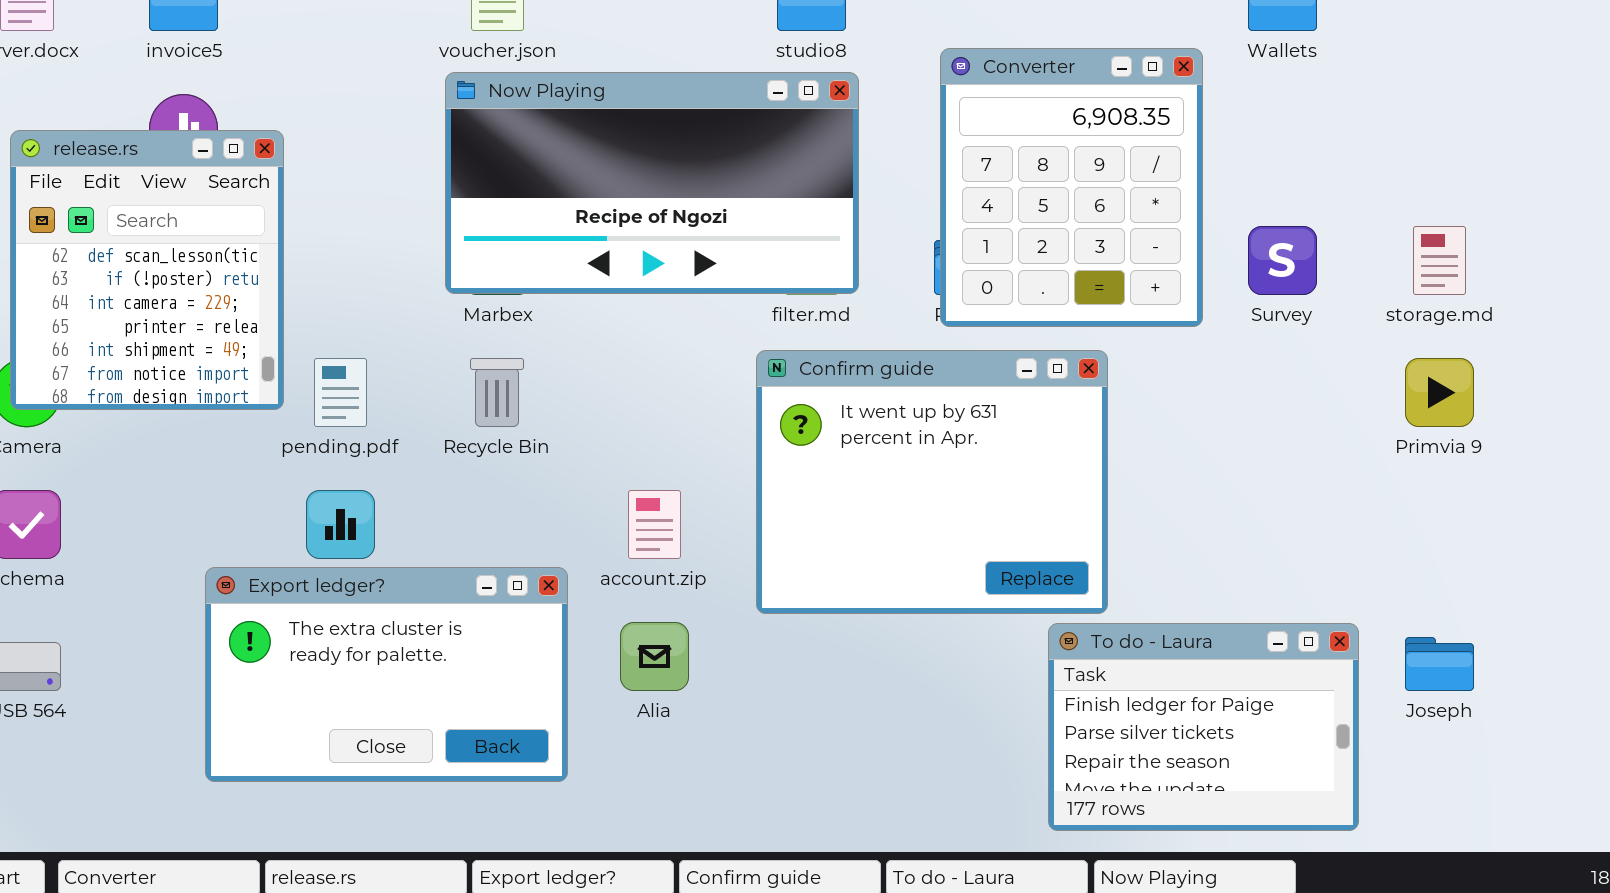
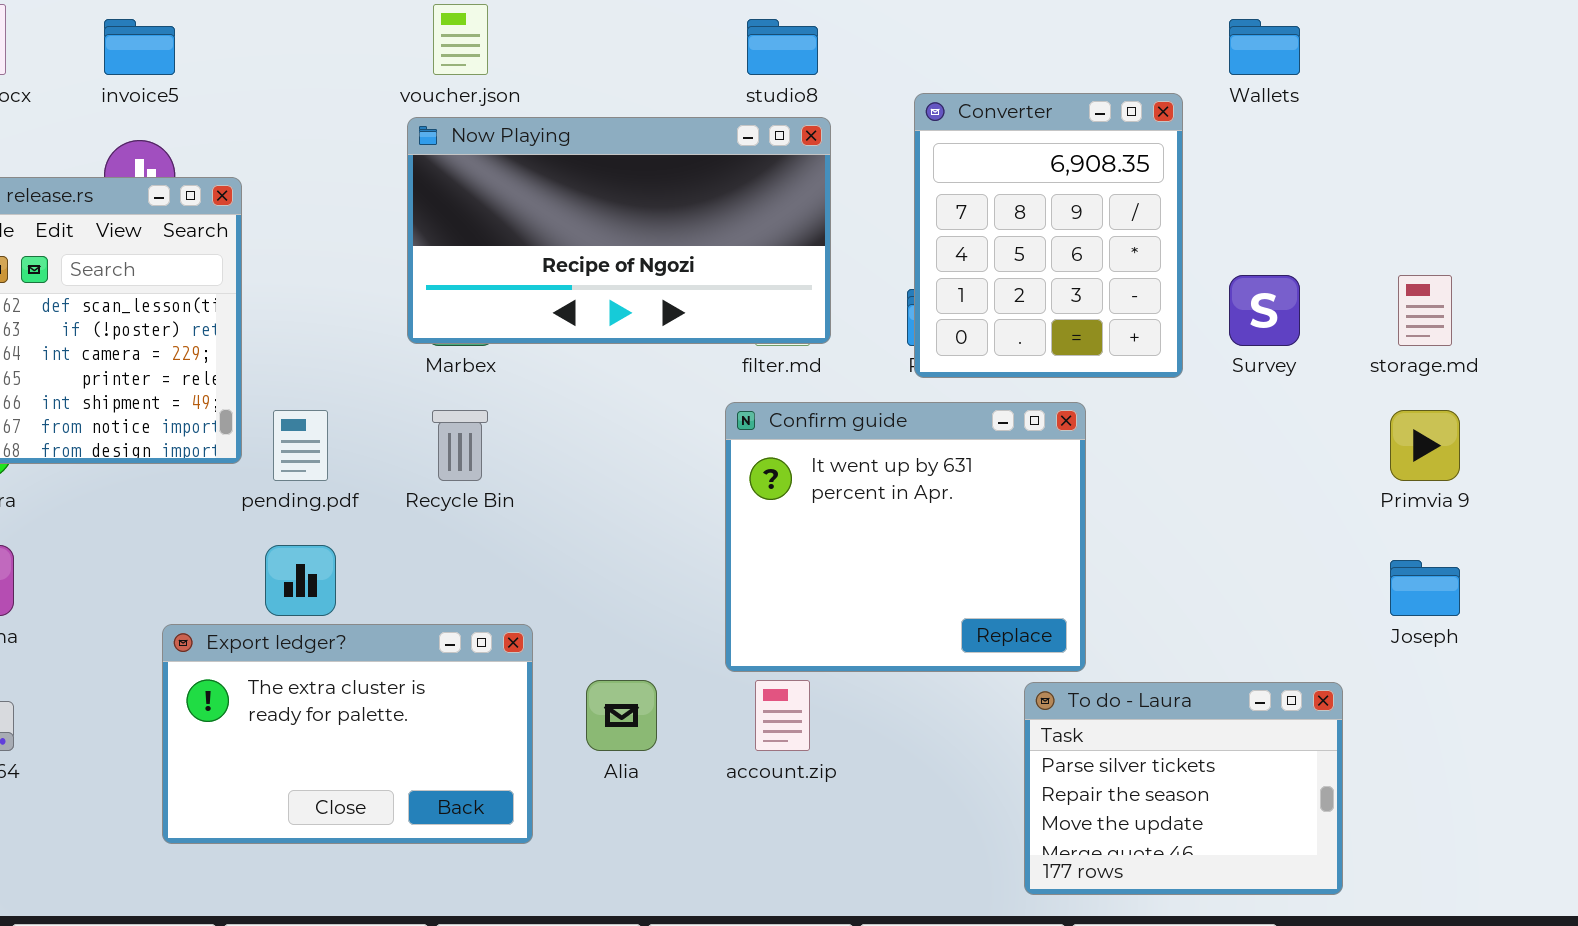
account.zip: [628,490,681,559] -> [755,680,810,751], moved
To do - Laura: [1048,623,1359,831] -> [1024,682,1343,895], scrolled down 1 row
Joseph: [1405,637,1474,691] -> [1390,560,1460,616], moved

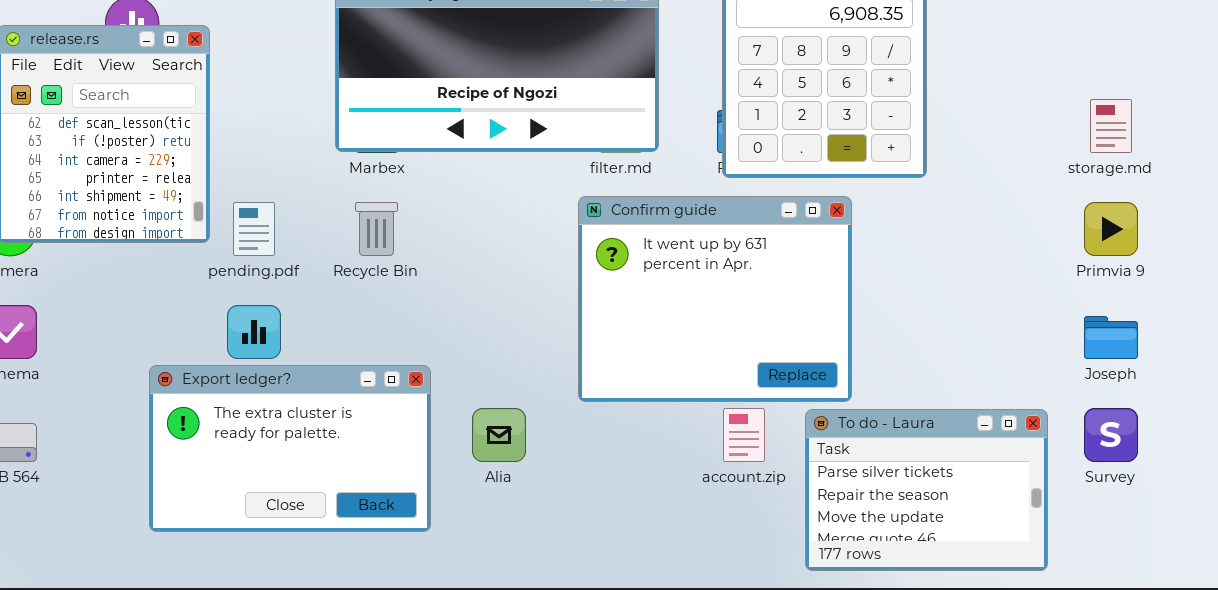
Survey: [1229,275,1300,346] -> [1084,408,1138,462], moved
account.zip: [755,680,810,751] -> [723,408,765,462], moved

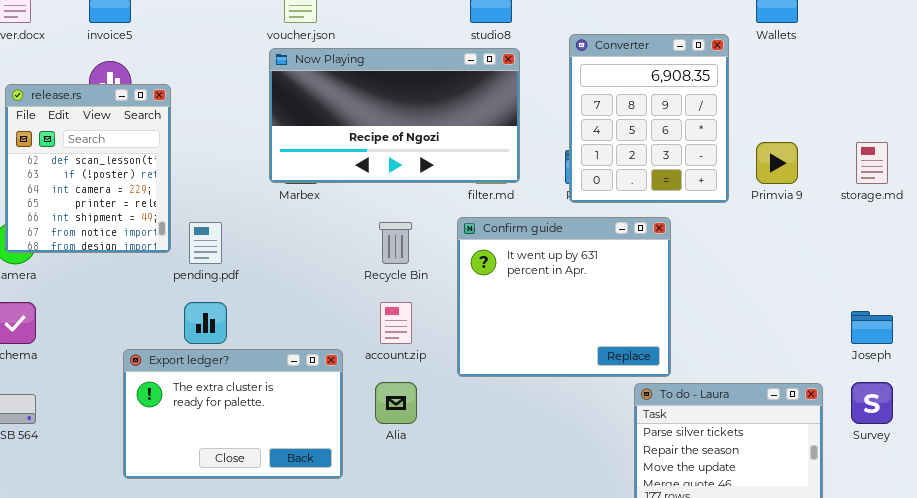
Recycle Bin: [355,202,398,256] -> [379,222,412,264], moved
Primvia 9: [1084,202,1138,256] -> [756,142,798,184], moved
account.zip: [723,408,765,462] -> [380,302,412,344], moved

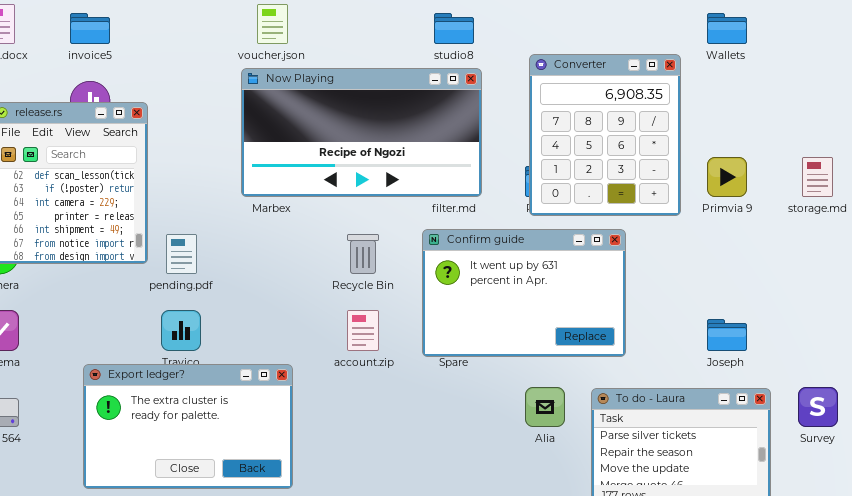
Confirm guide: [457,217,671,377] -> [422,229,626,357], resized
Joseph: [851,311,893,344] -> [707,319,747,351], moved
Export ledger?: [123,349,343,479] -> [83,364,293,489], moved
Alia: [375,382,417,424] -> [525,387,565,427], moved

